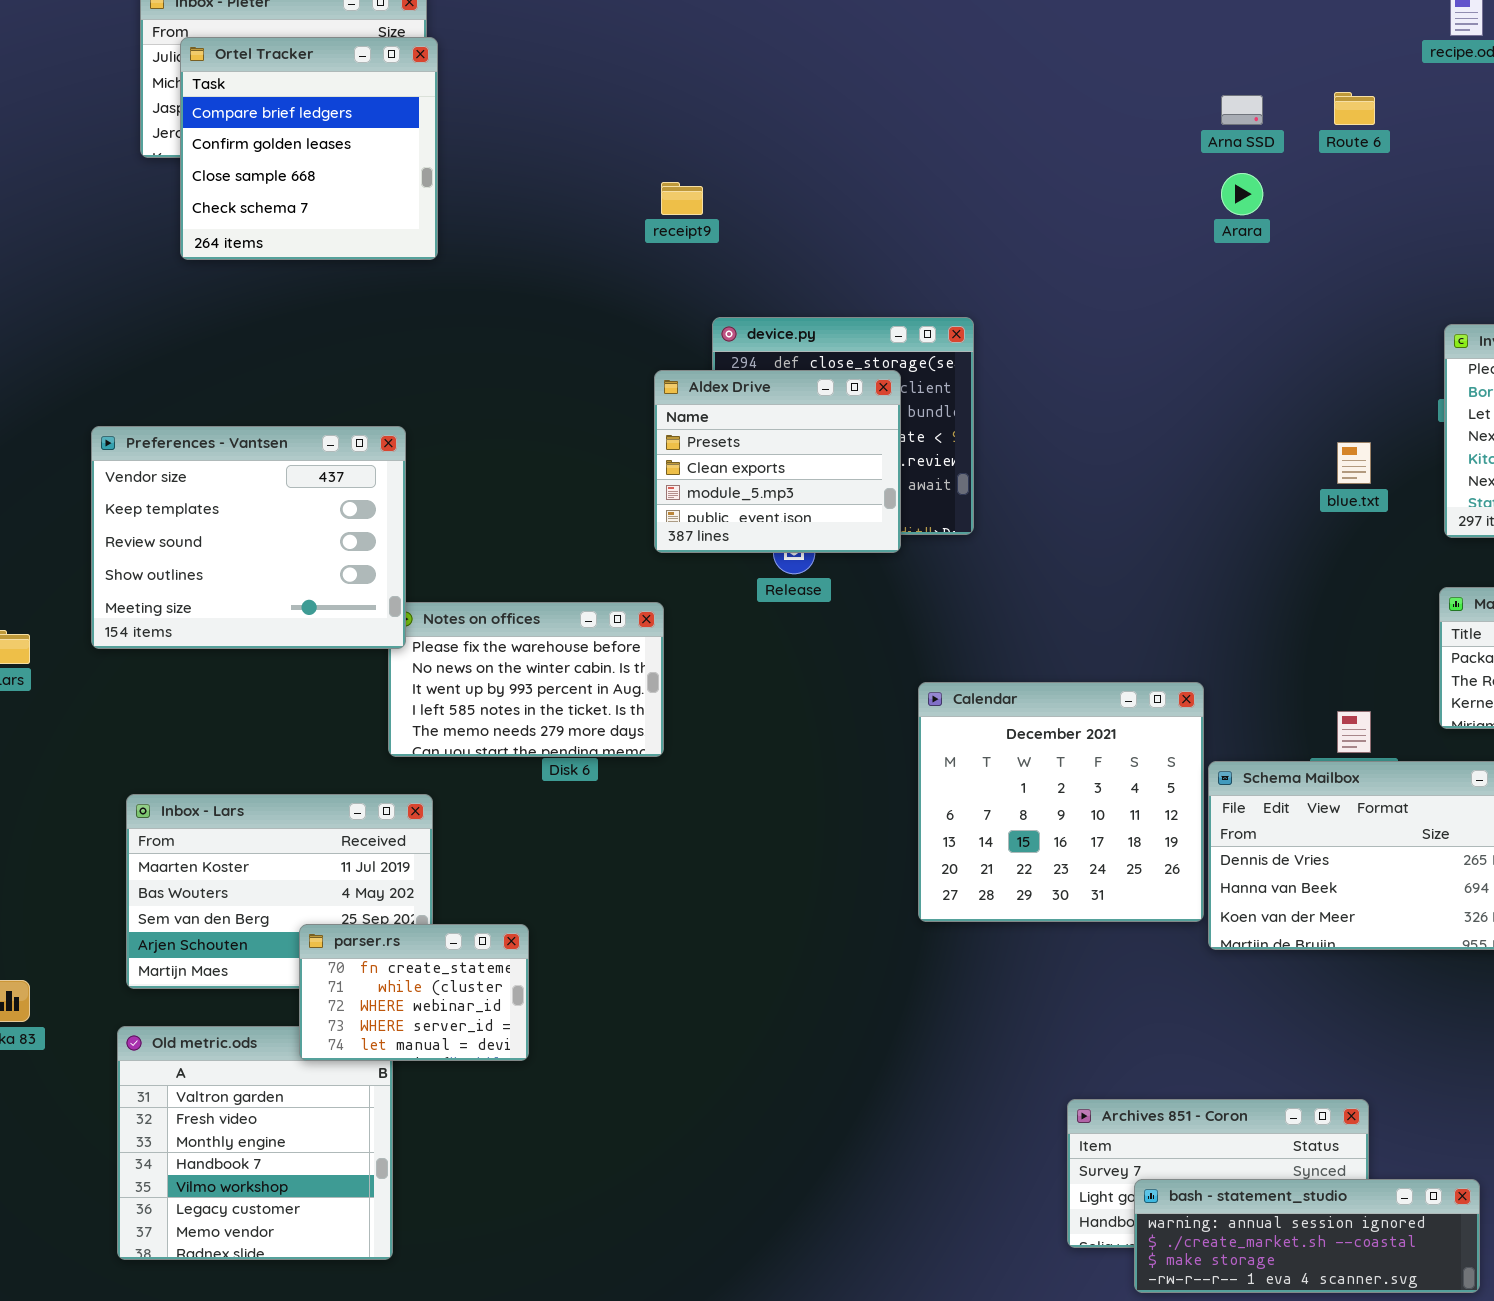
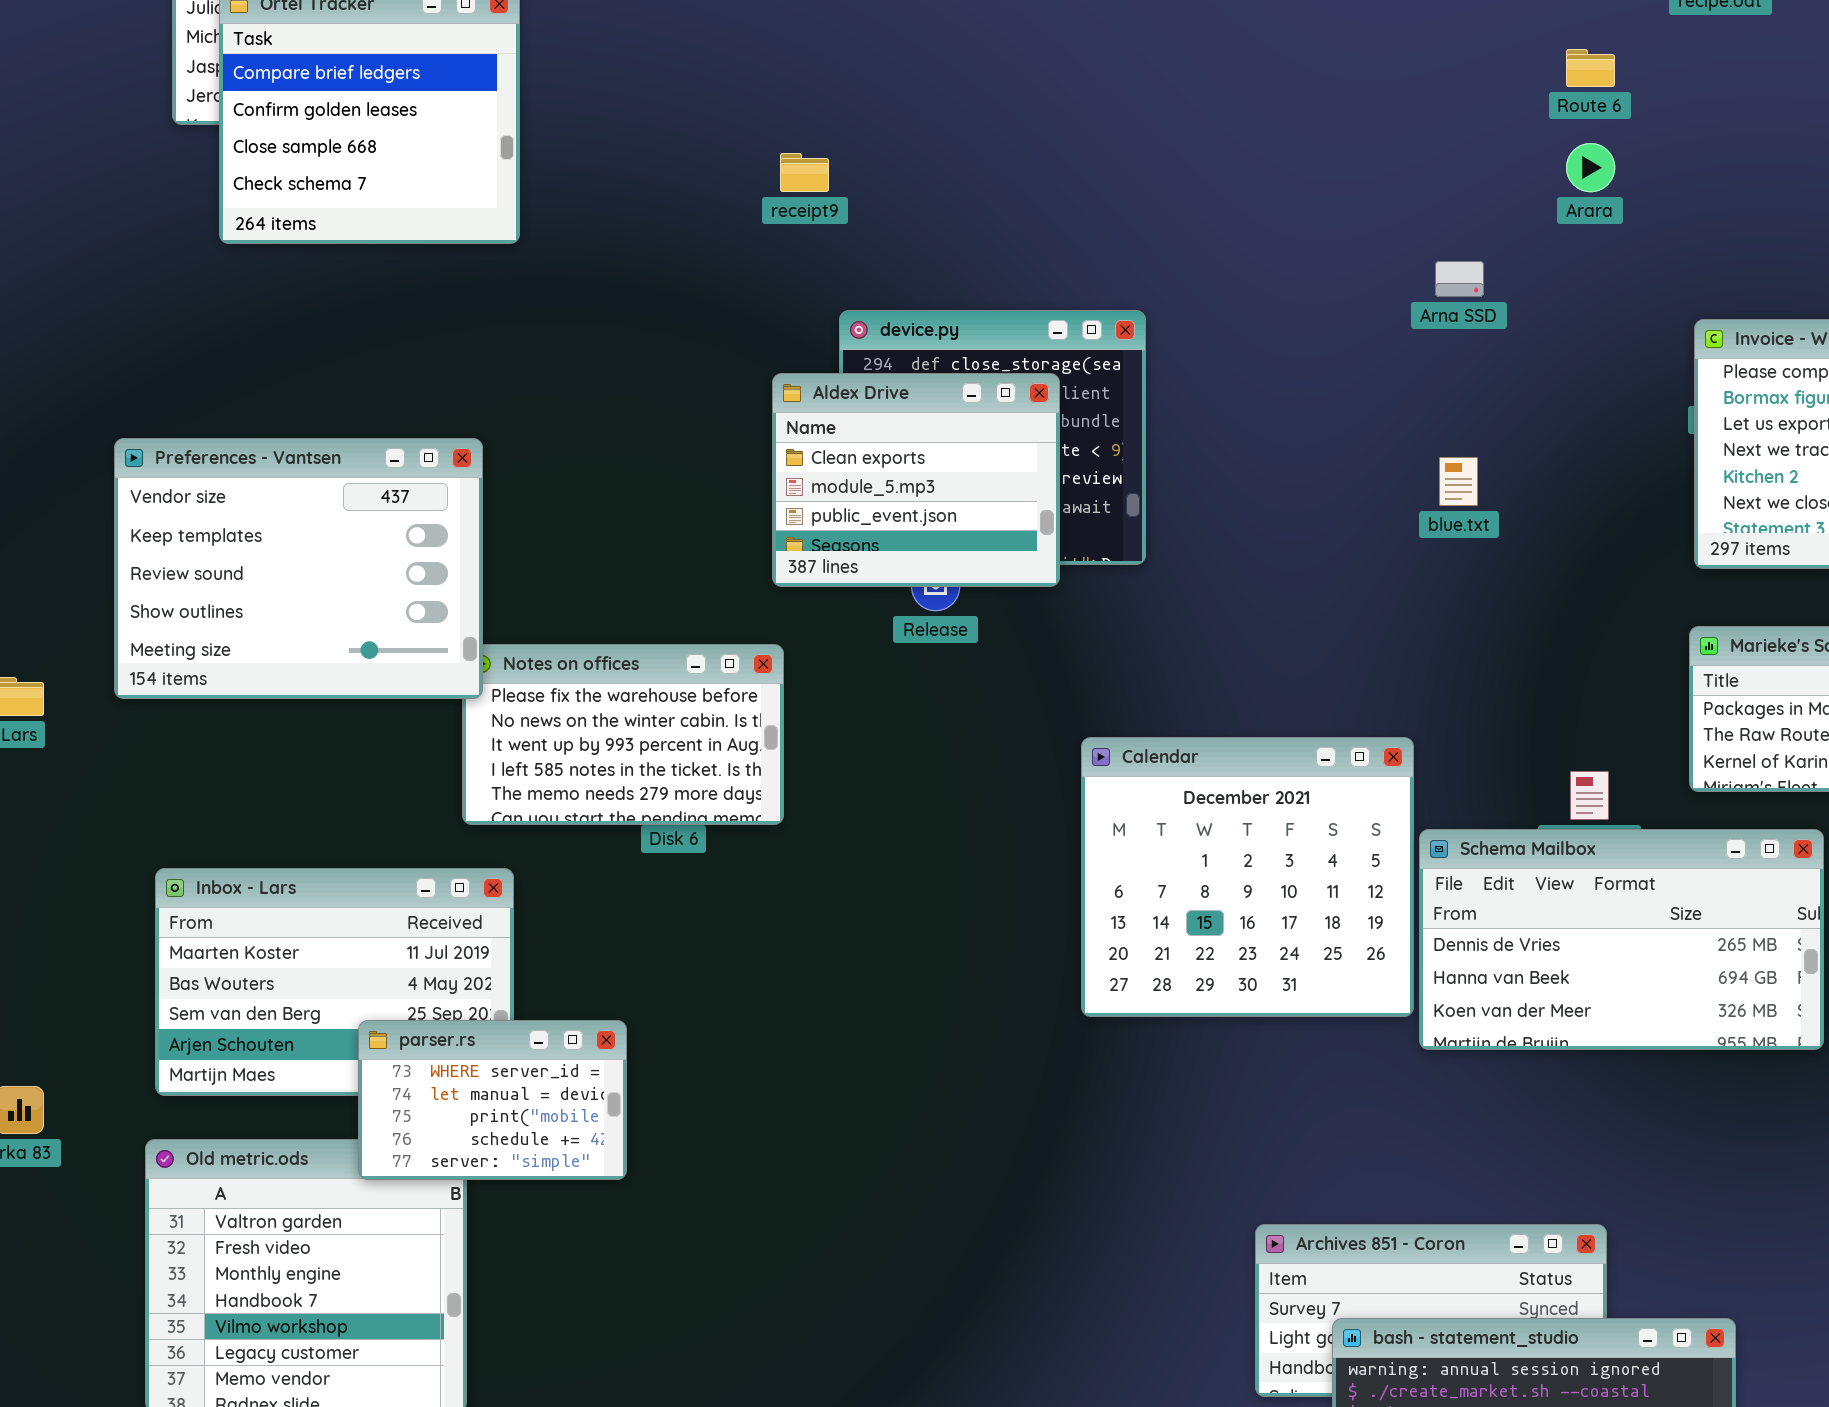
Arna SSD: [1221,95,1263,125] -> [1435,261,1484,297], moved
Arara: [1221,173,1263,215] -> [1566,143,1615,192], moved
Aldex Drive: [654,370,901,553] -> [772,373,1060,587], scrolled down 1 row
blue.txt: [1337,442,1371,484] -> [1439,457,1478,506], moved
parser.rs: [299,924,529,1061] -> [358,1020,627,1180], scrolled down 3 rows

